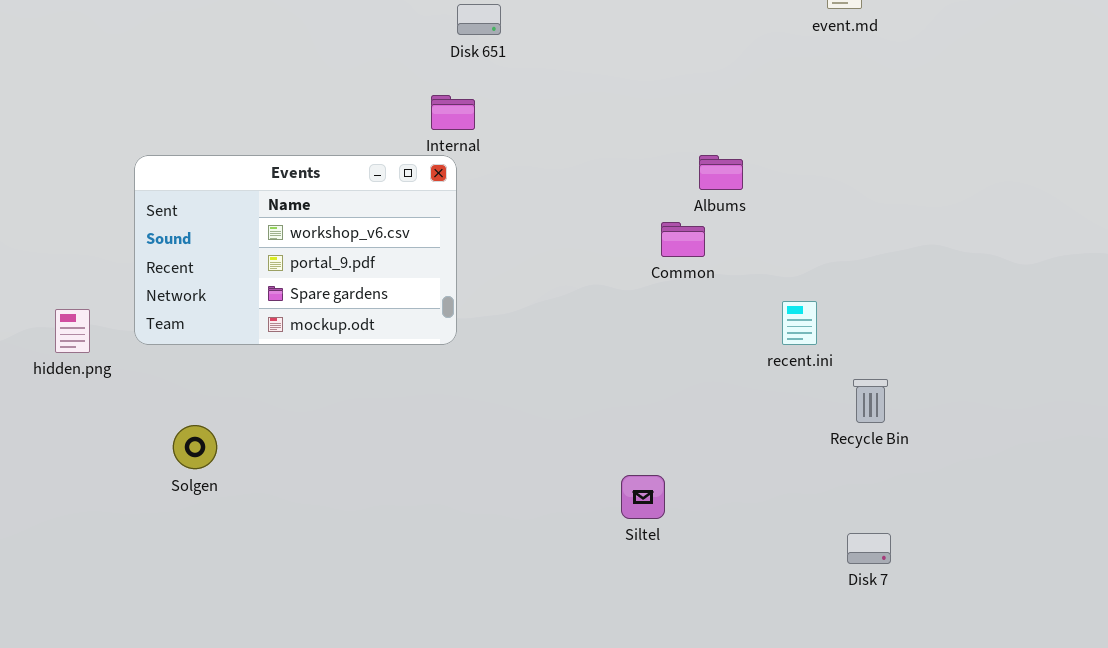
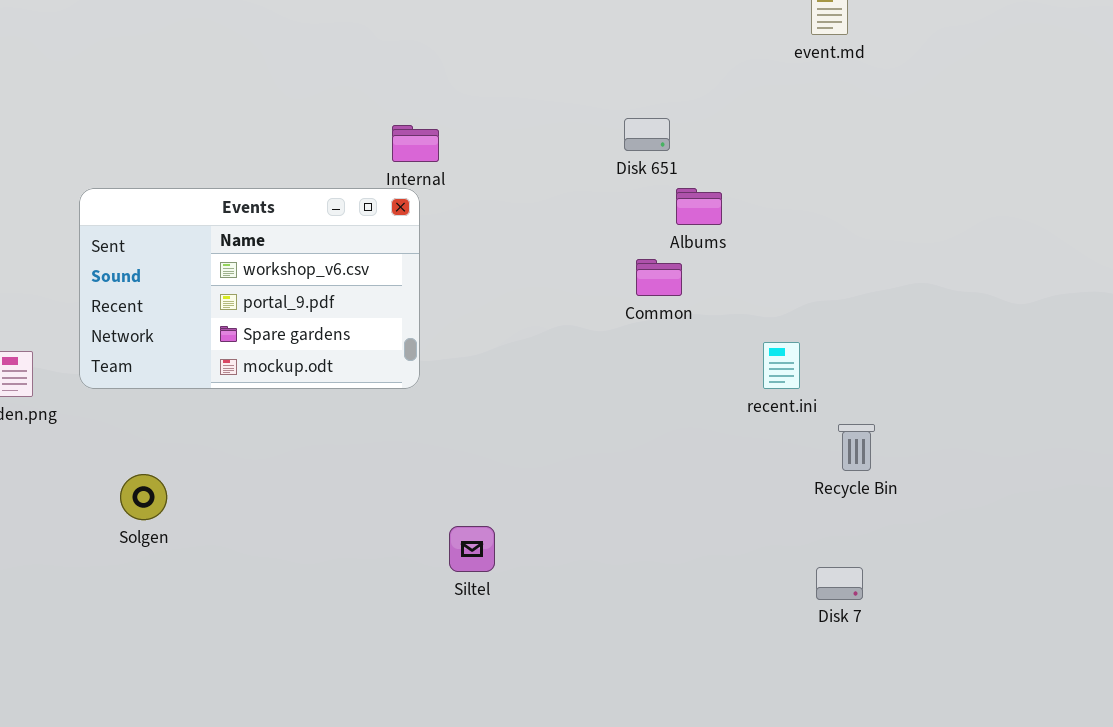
Disk 651: [457,4,501,35] -> [624,118,670,151], moved
Siltel: [621,475,665,519] -> [449,526,495,572], moved
Disk 7: [847,533,891,564] -> [816,567,863,600], moved

